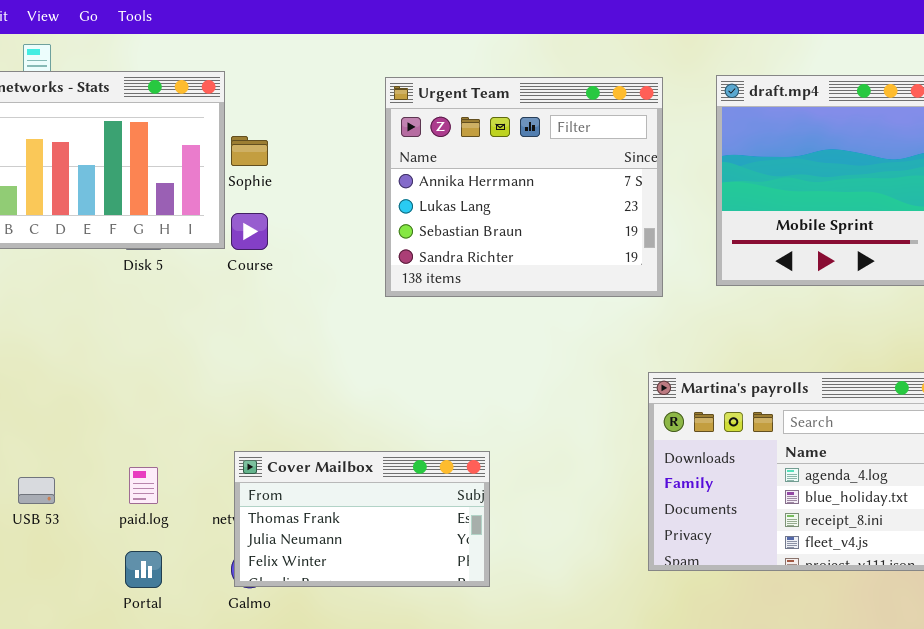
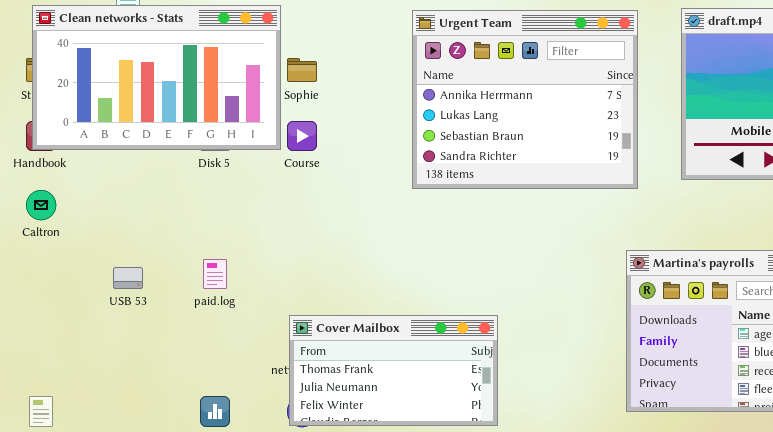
paid.log: [129,467,158,504] -> [203,259,227,289], moved
USB 53: [18,477,55,504] -> [113,267,143,289], moved

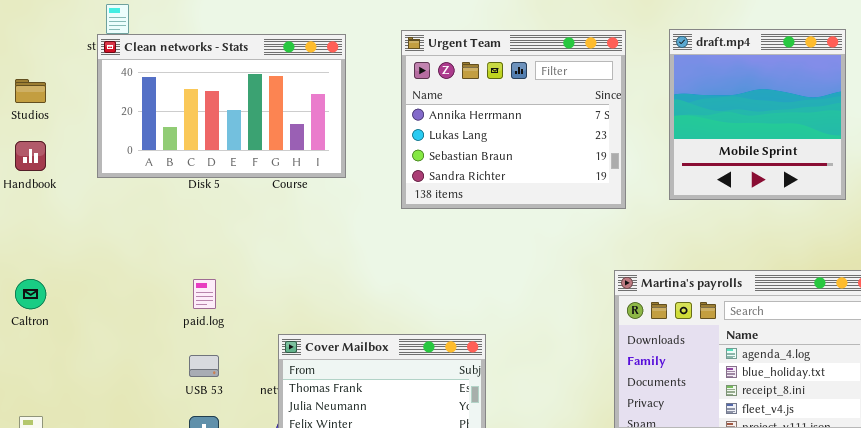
Clean networks - Stats: [32,5,281,150] -> [97,34,346,178], moved
Caltron: [26,190,56,220] -> [15,279,46,309], moved
USB 53: [113,267,143,289] -> [189,355,219,377], moved

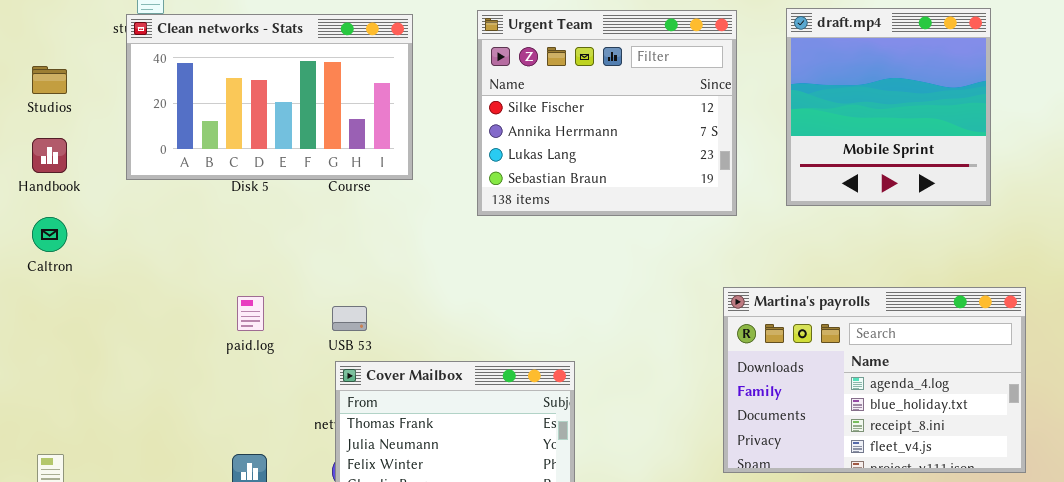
Urgent Team: [401,30,626,209] -> [477,10,737,216], scrolled up 1 row
Caltron: [15,279,46,309] -> [32,217,67,252], moved
USB 53: [189,355,219,377] -> [332,306,367,331], moved

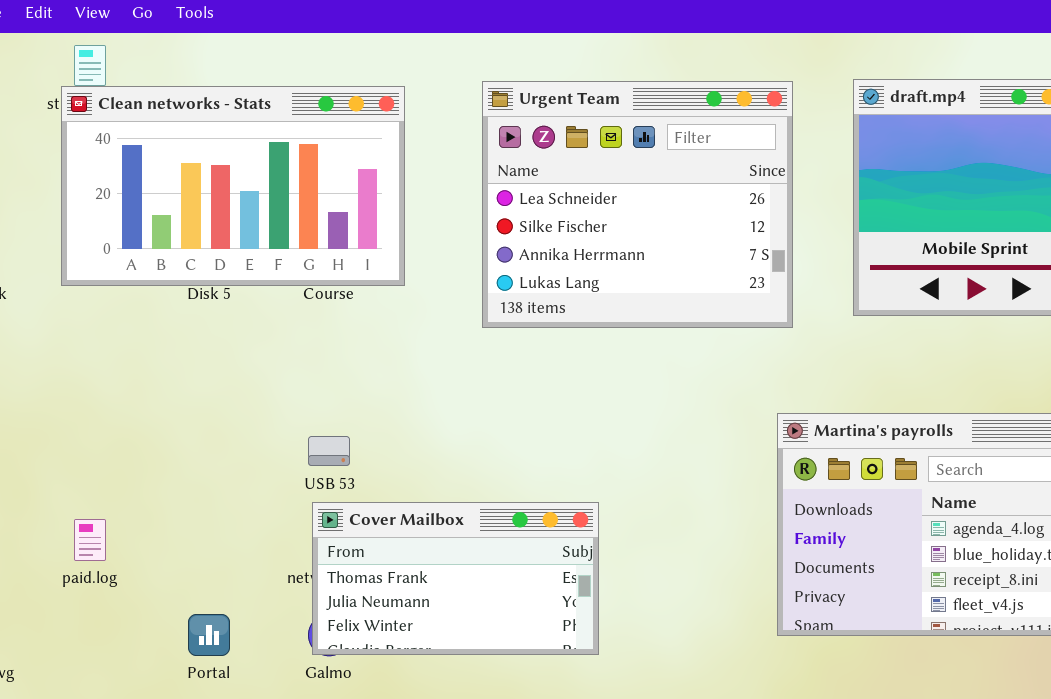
Urgent Team: [477,10,737,216] -> [482,81,793,328], scrolled up 1 row
paid.log: [237,296,264,331] -> [74,519,106,561], moved

